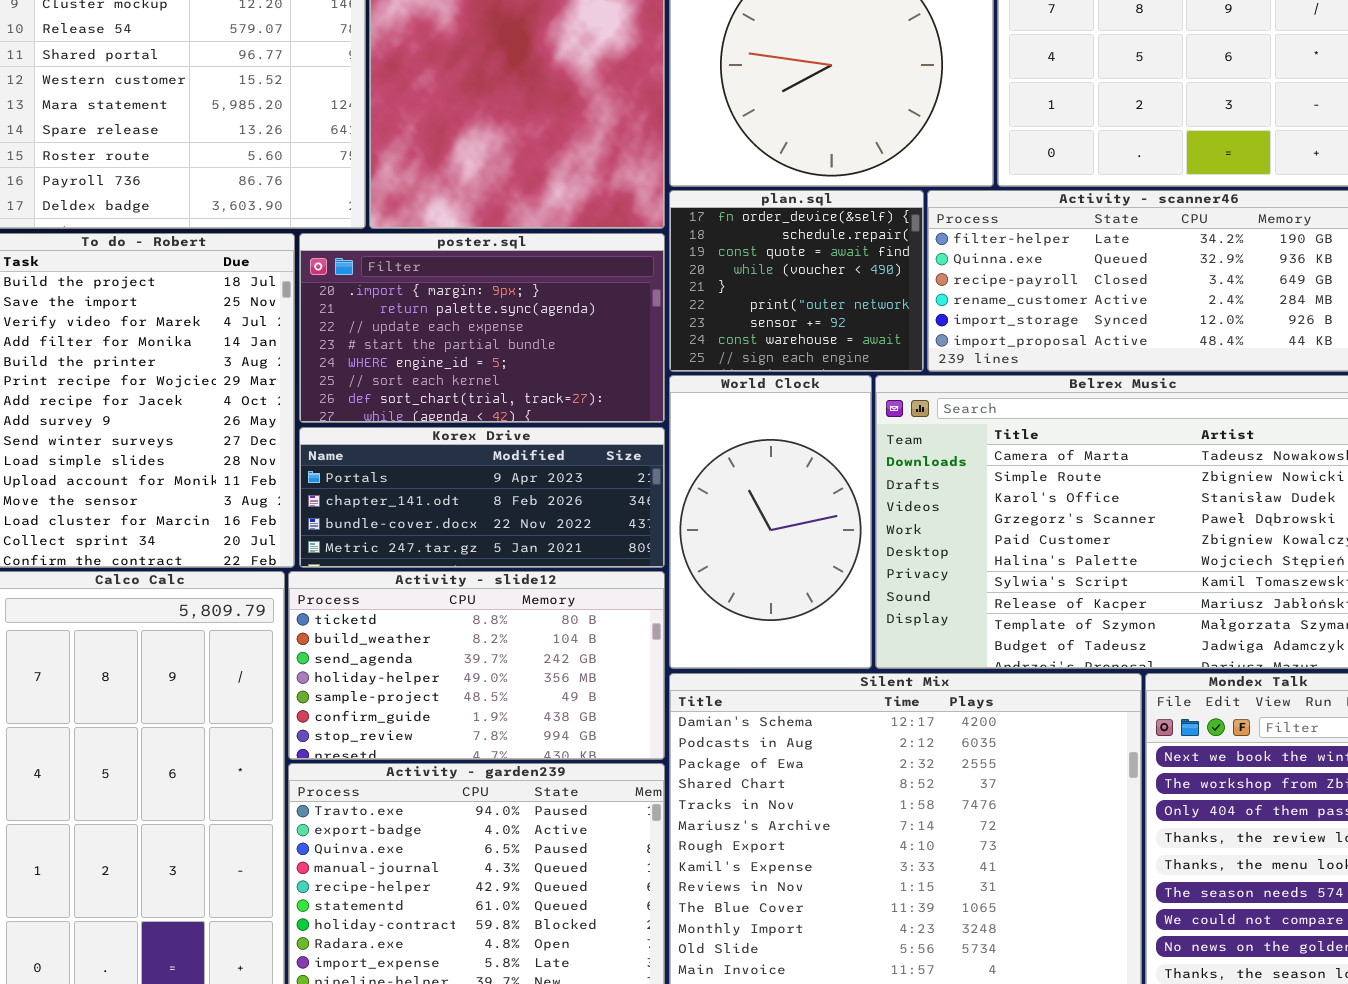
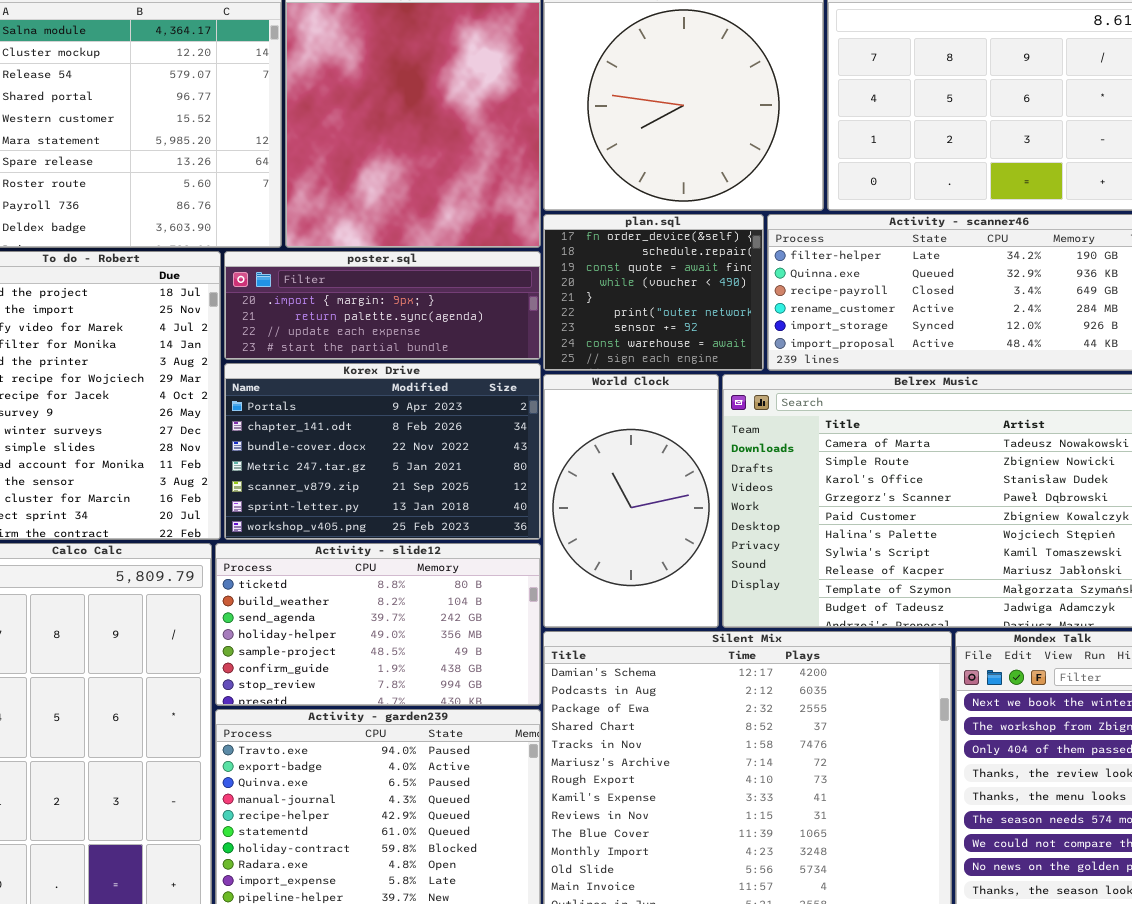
poster.sql: [299,233,665,423] -> [224,251,541,360], resized
Korex Drive: [299,427,665,568] -> [224,363,541,540], resized

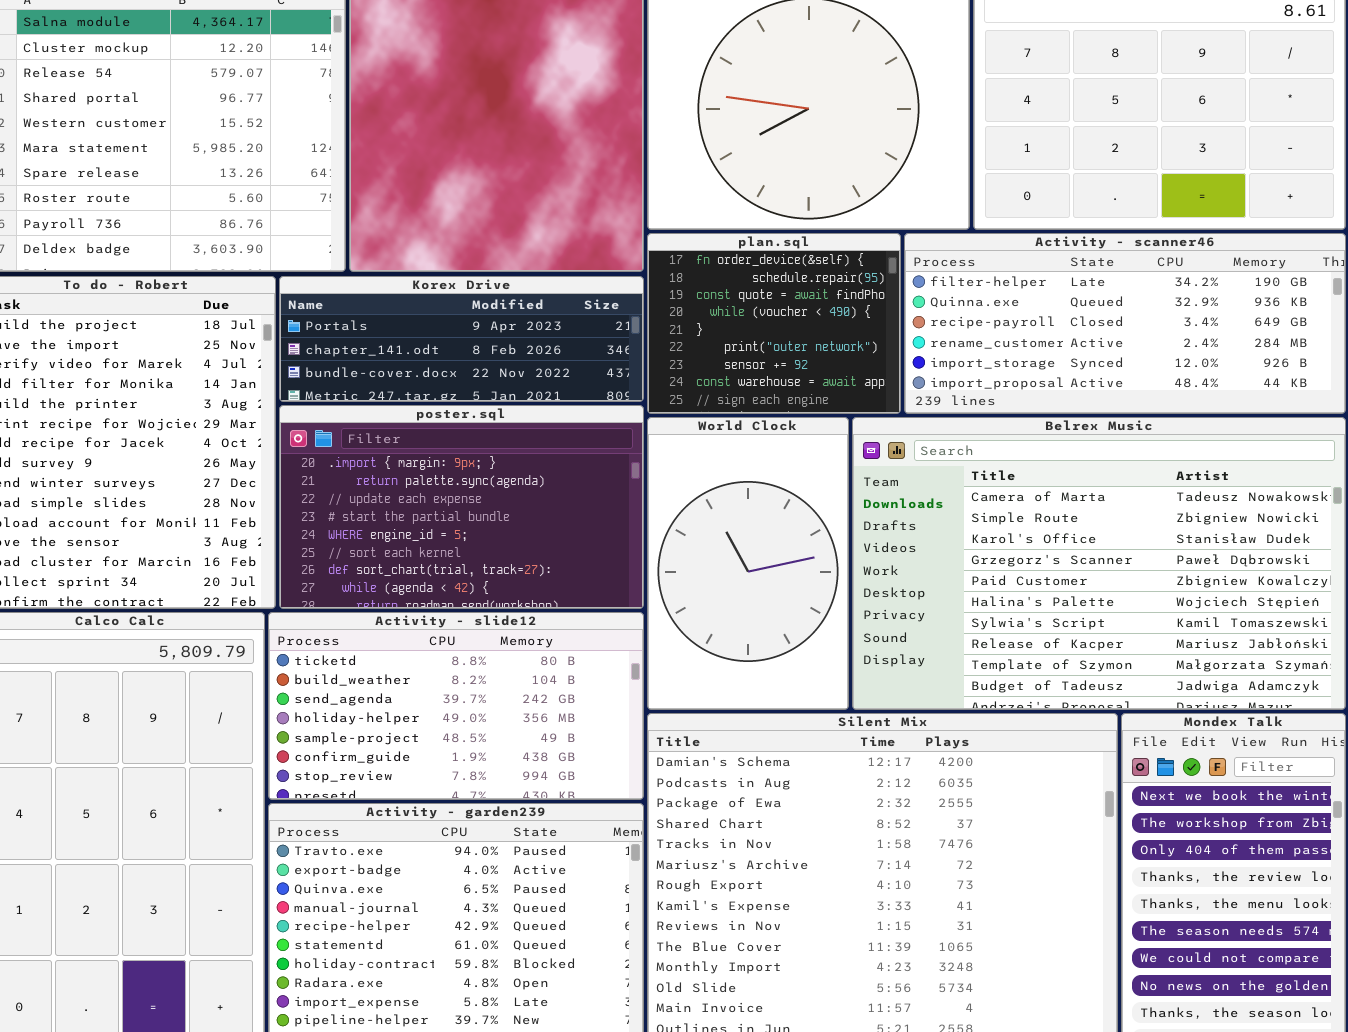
poster.sql: [224,251,541,360] -> [279,405,644,609], moved, resized
Korex Drive: [224,363,541,540] -> [279,276,644,402], moved, resized

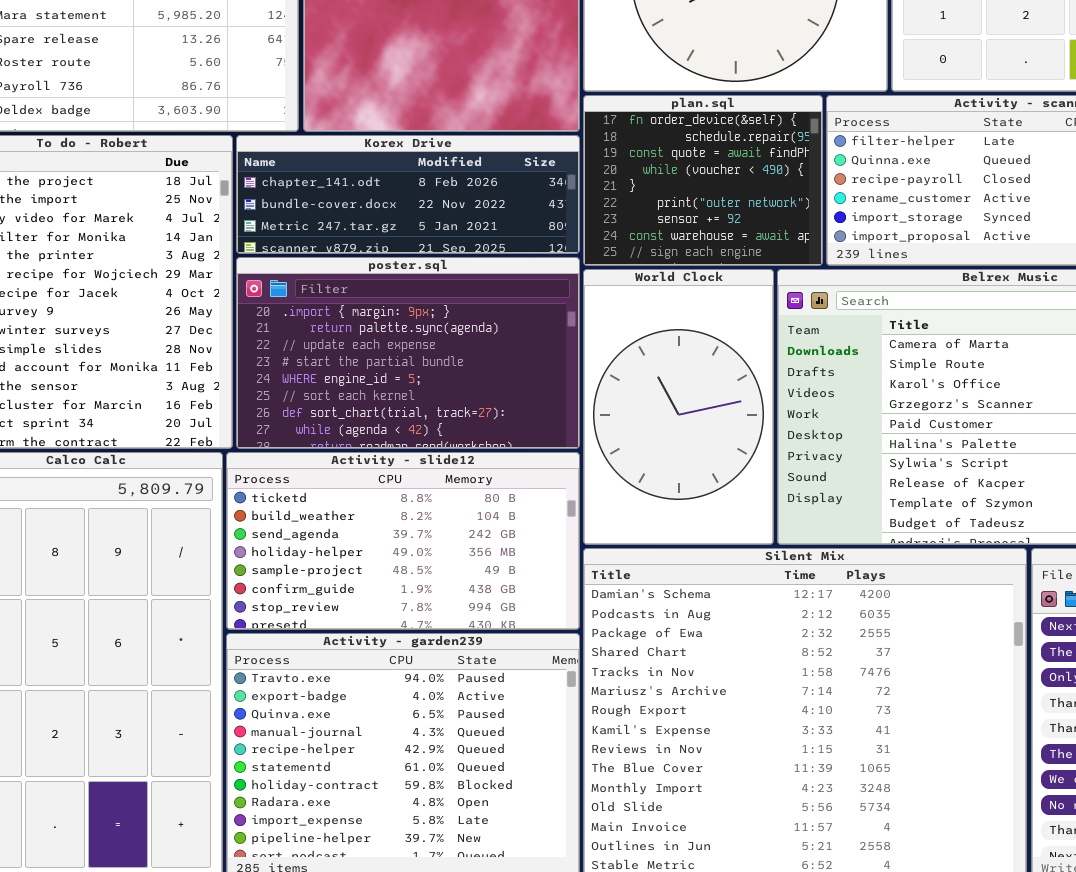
Korex Drive: [279,276,644,402] -> [236,135,580,254], scrolled down 1 row

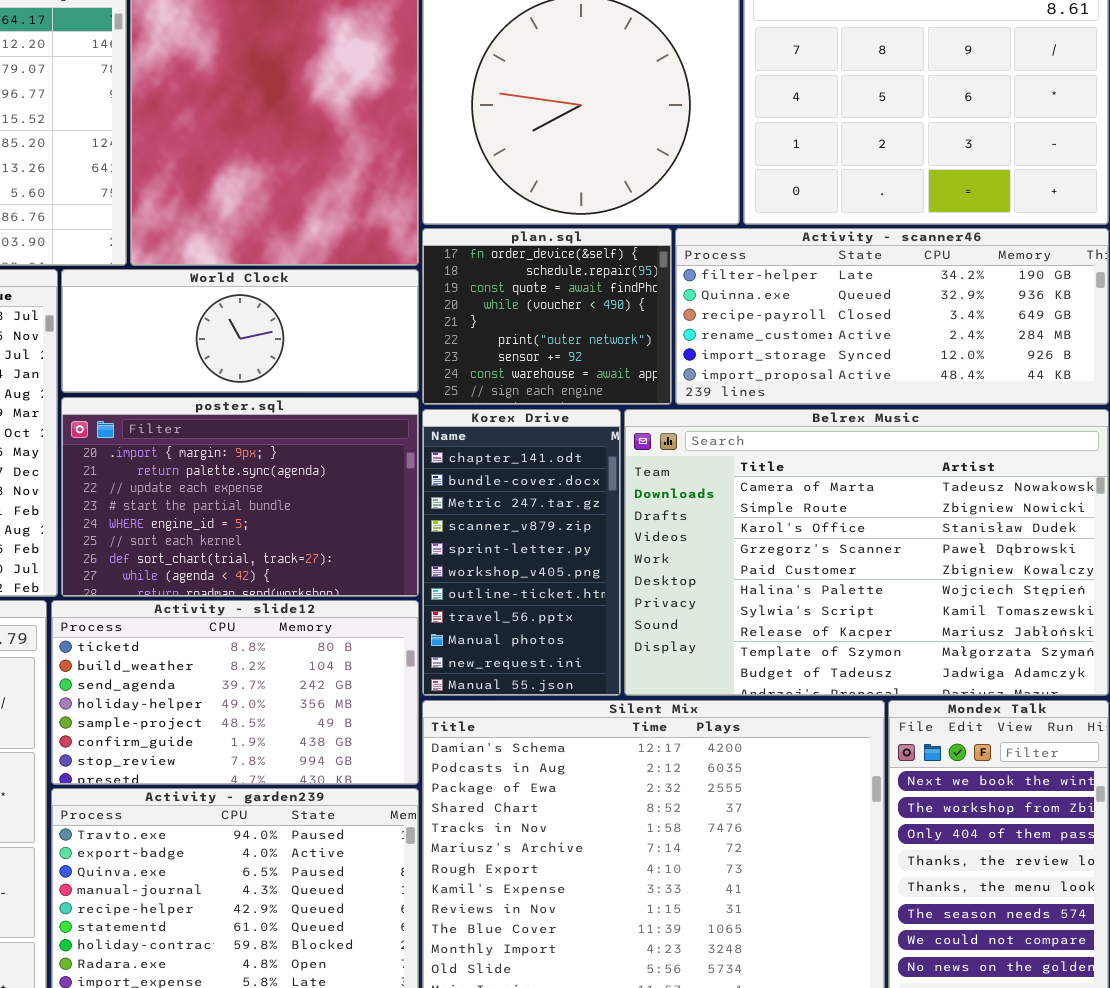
Korex Drive: [236,135,580,254] -> [422,409,621,696], moved, resized
World Clock: [583,269,774,545] -> [61,269,419,393], moved, resized

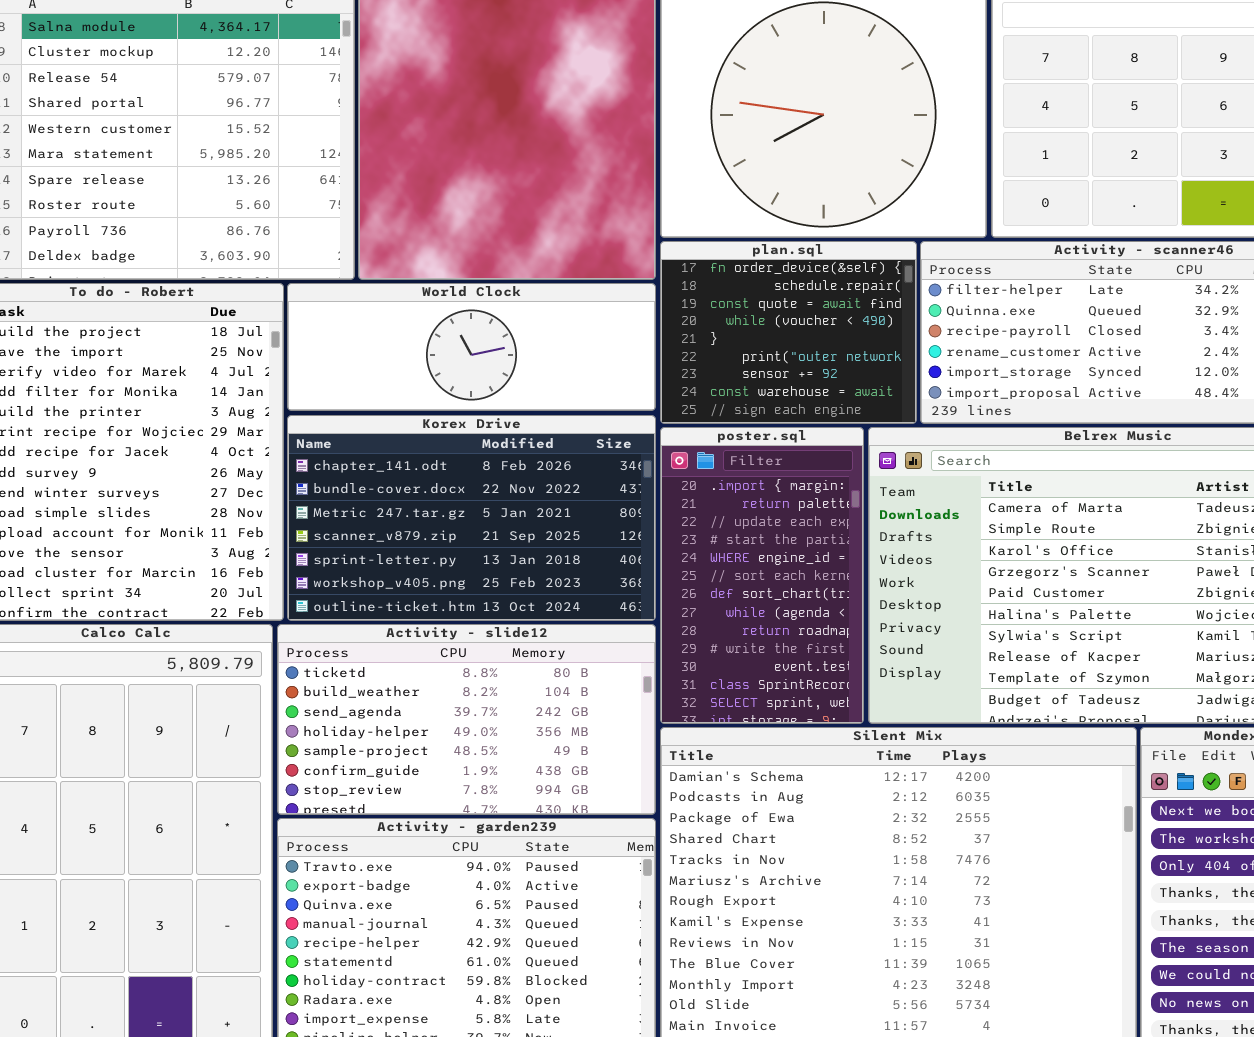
poster.sql: [61,397,419,597] -> [660,427,864,724], moved, resized
Korex Drive: [422,409,621,696] -> [287,415,656,621], moved, resized

